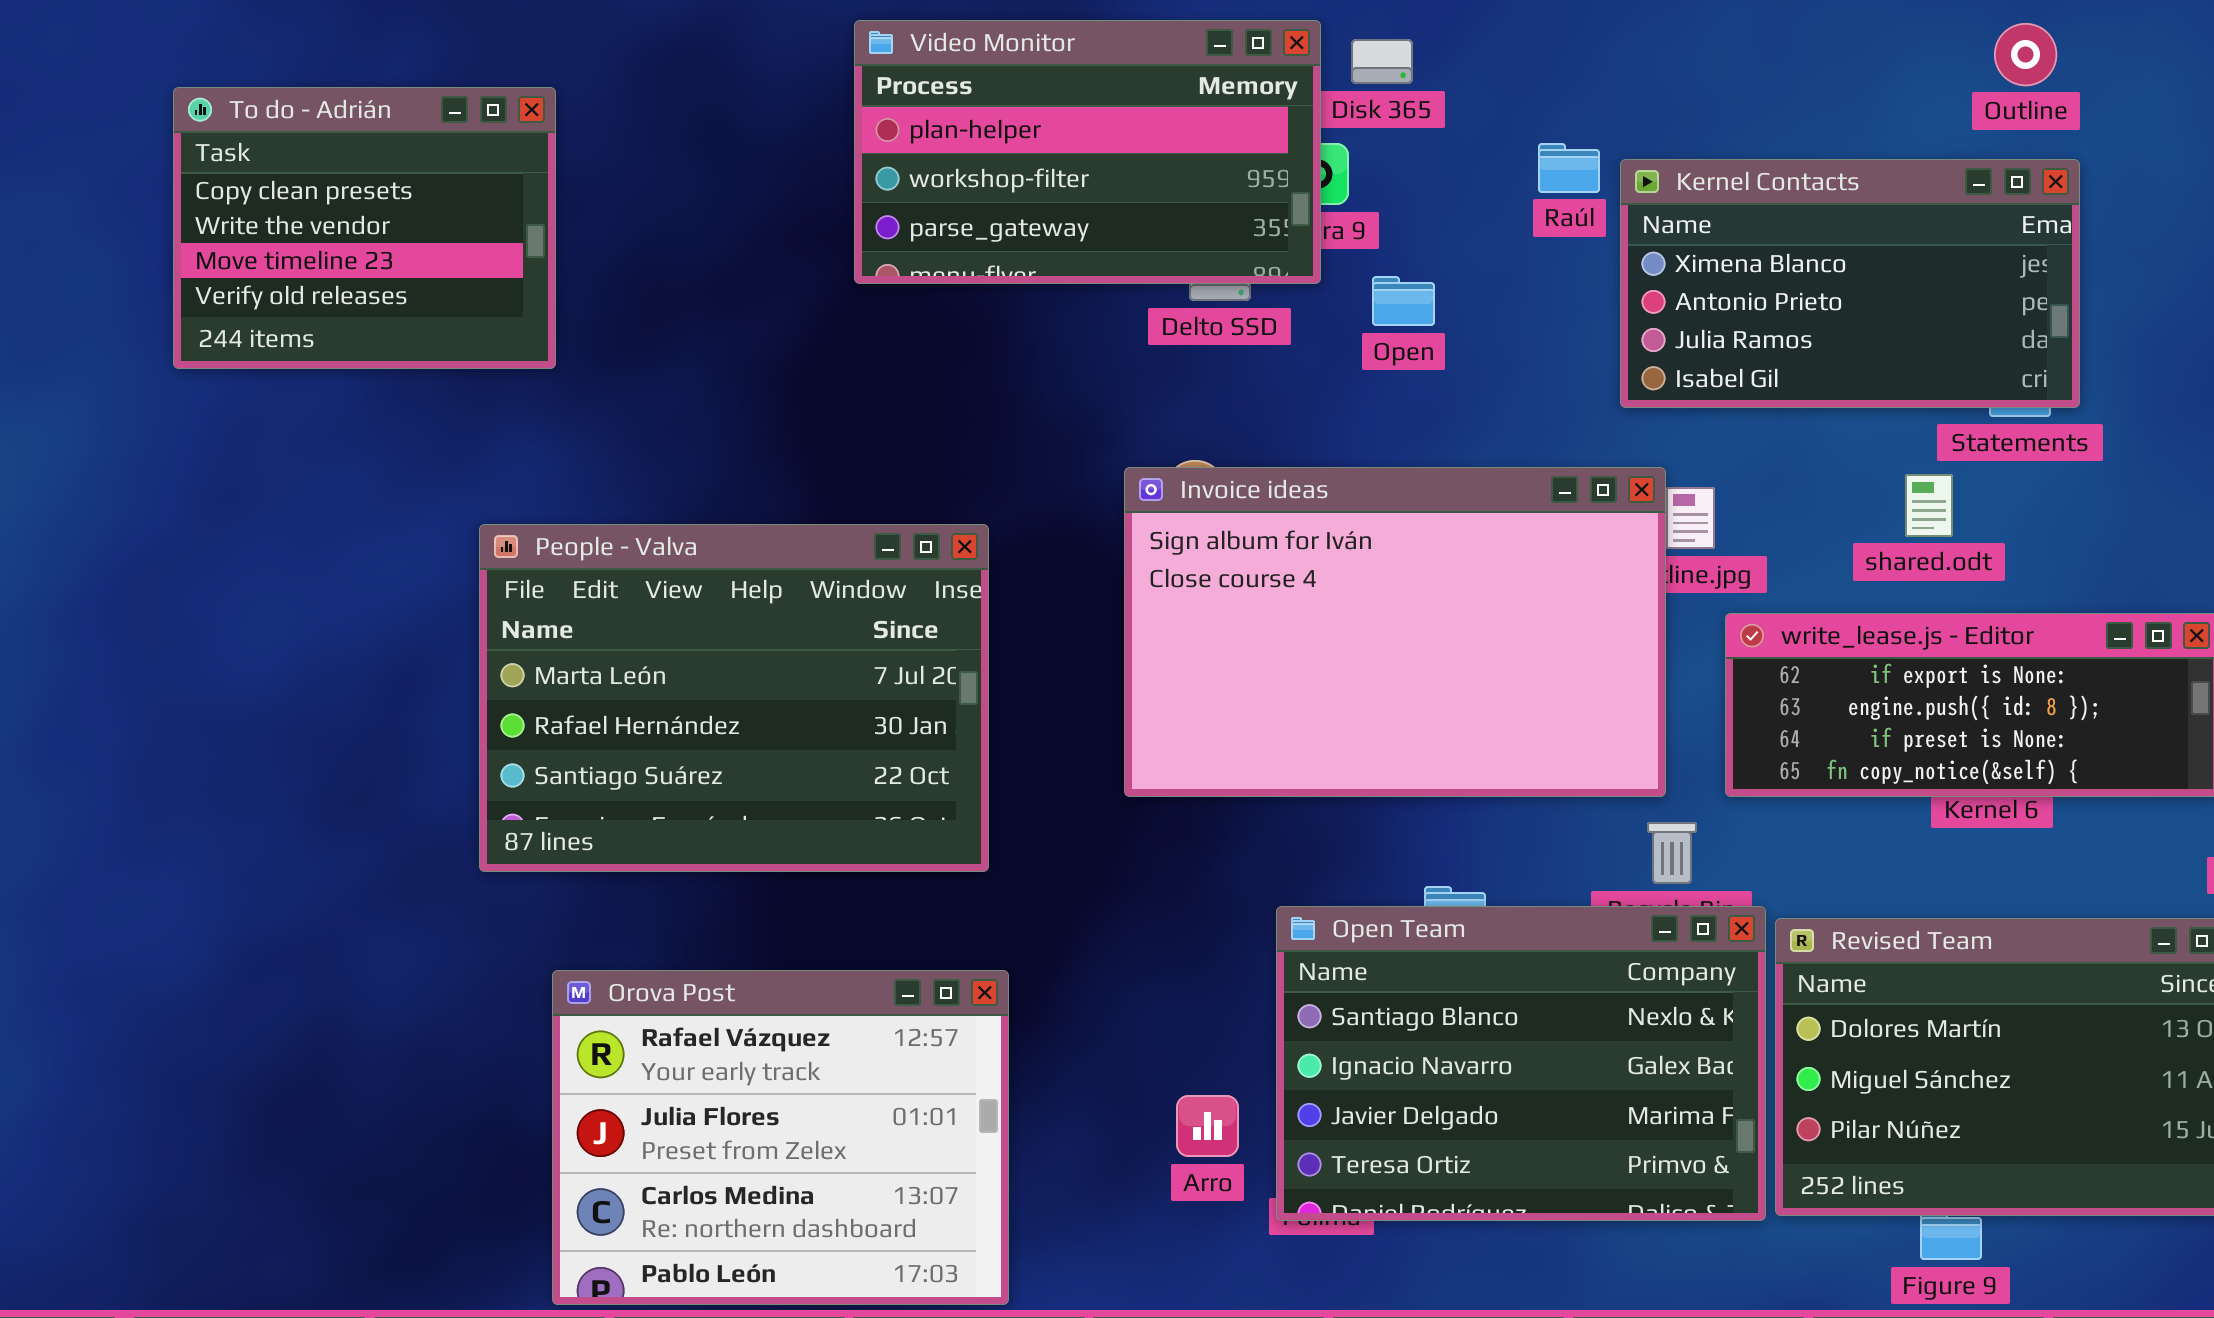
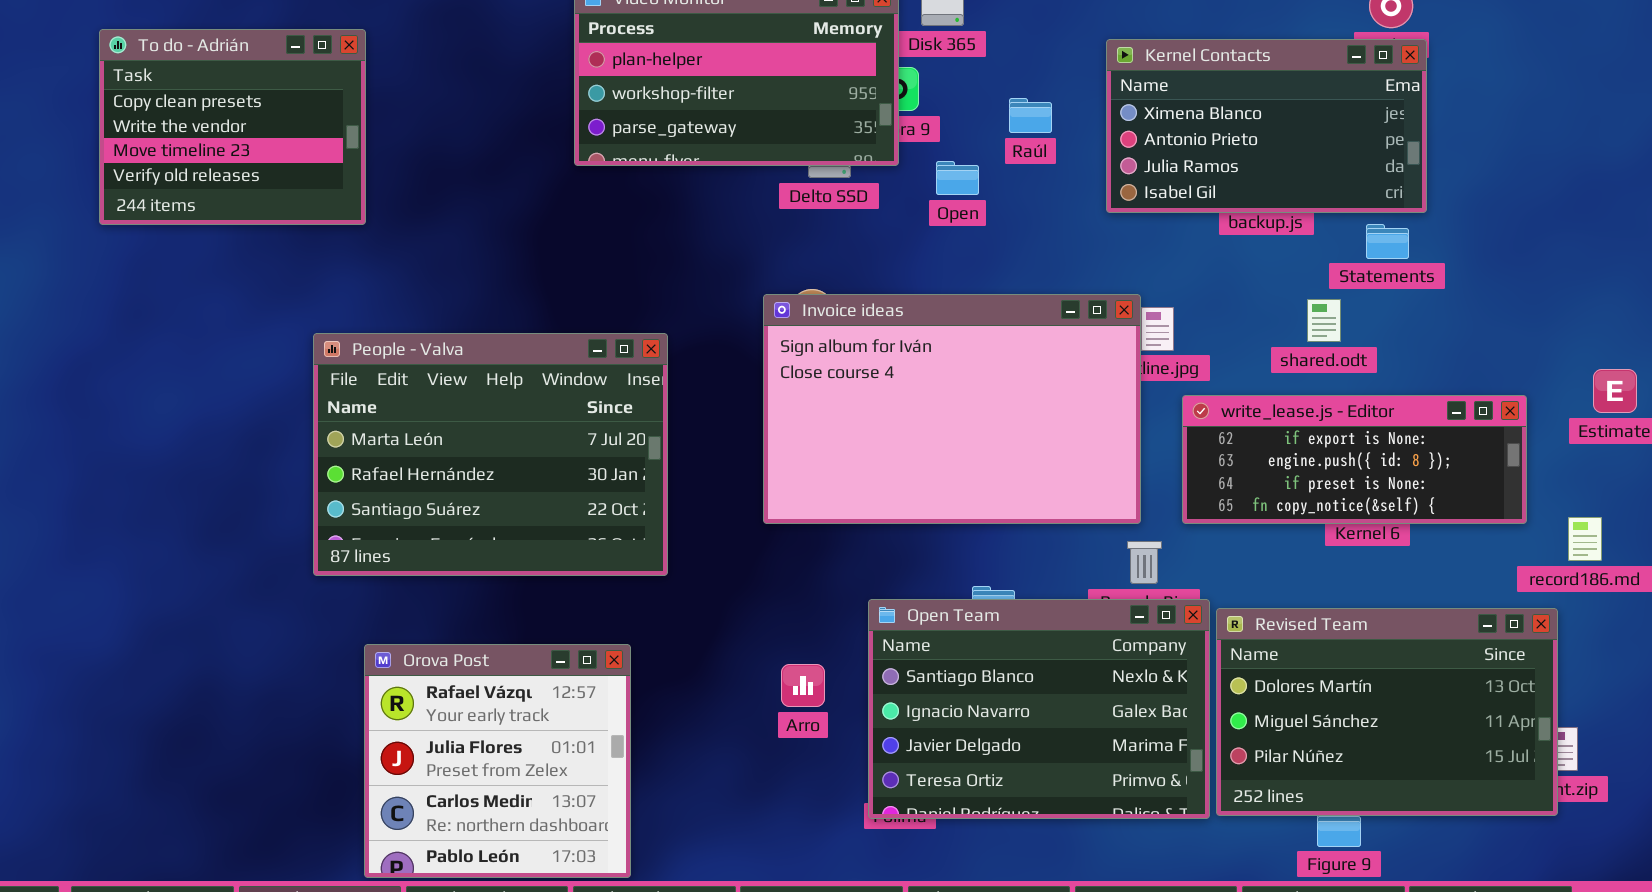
Raúl: [1538,143,1600,193] -> [1009,98,1052,133], moved
Kernel Contacts: [1620,159,2080,408] -> [1106,39,1427,213], moved
Orova Post: [552,970,1009,1305] -> [364,644,631,878], resized
Arro: [1176,1095,1239,1157] -> [781,664,825,707], moved

